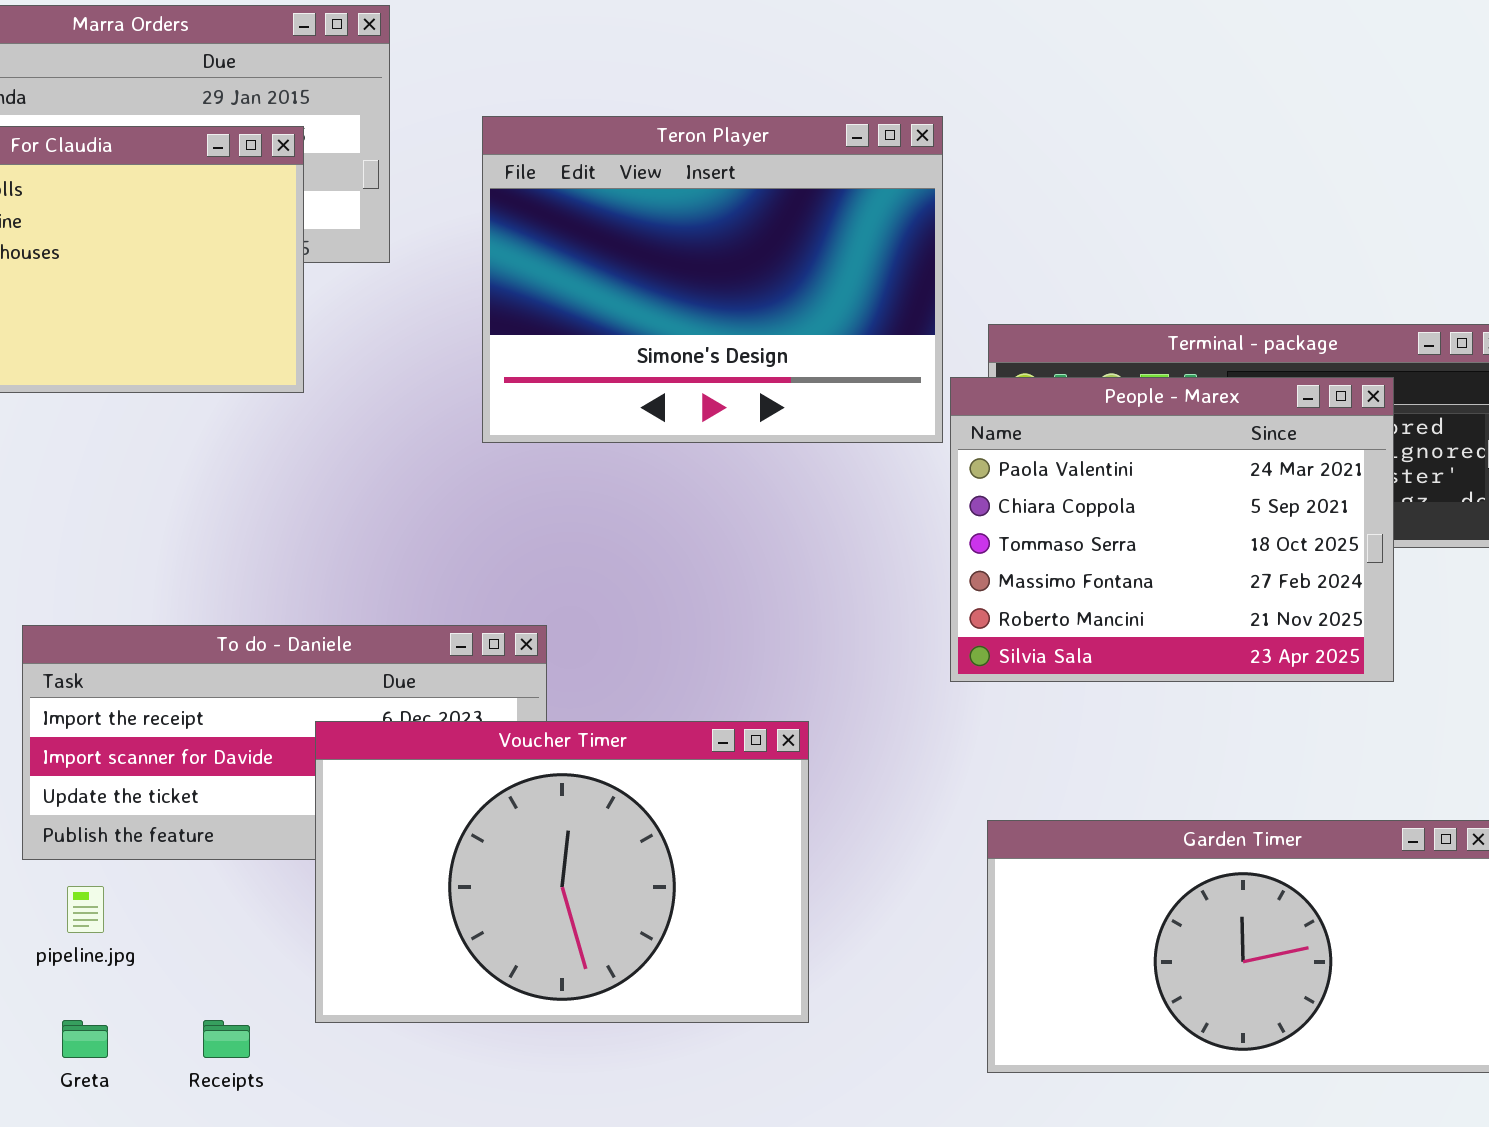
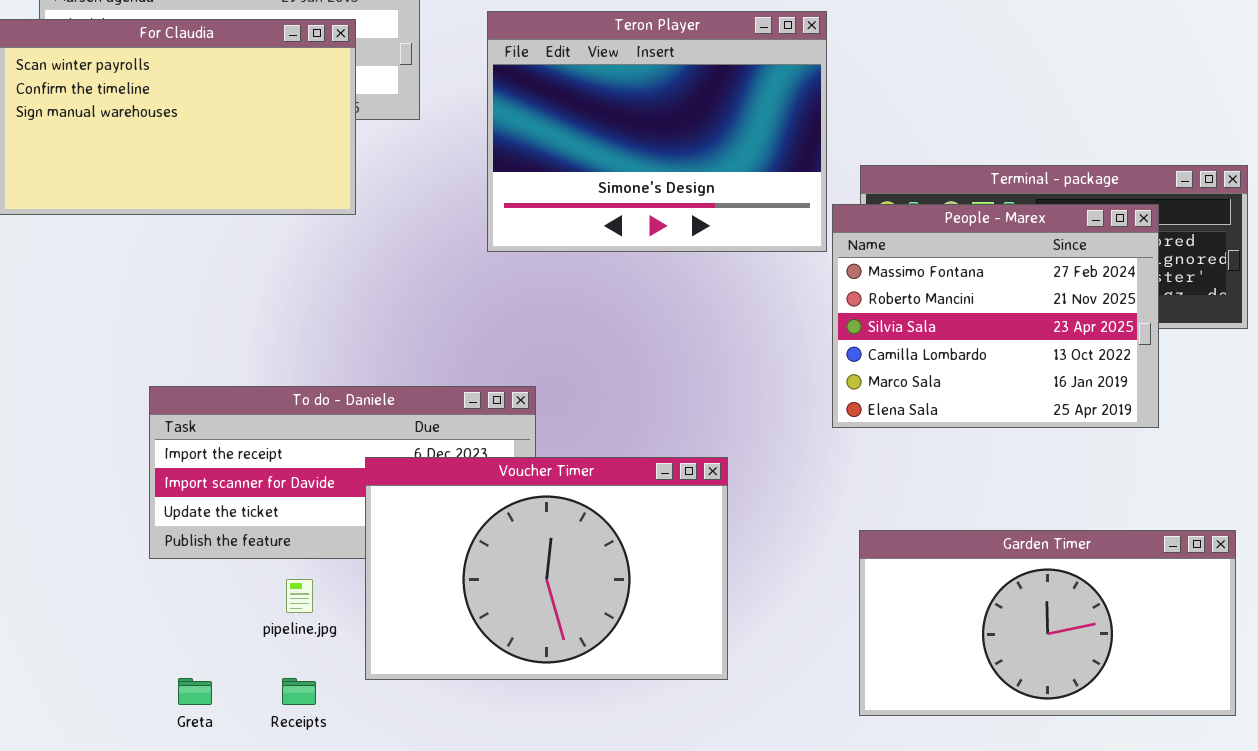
People - Marex: [950,377,1394,682] -> [832,204,1159,428], scrolled down 3 rows
pipeline.jpg: [67,886,104,933] -> [286,579,313,613], moved

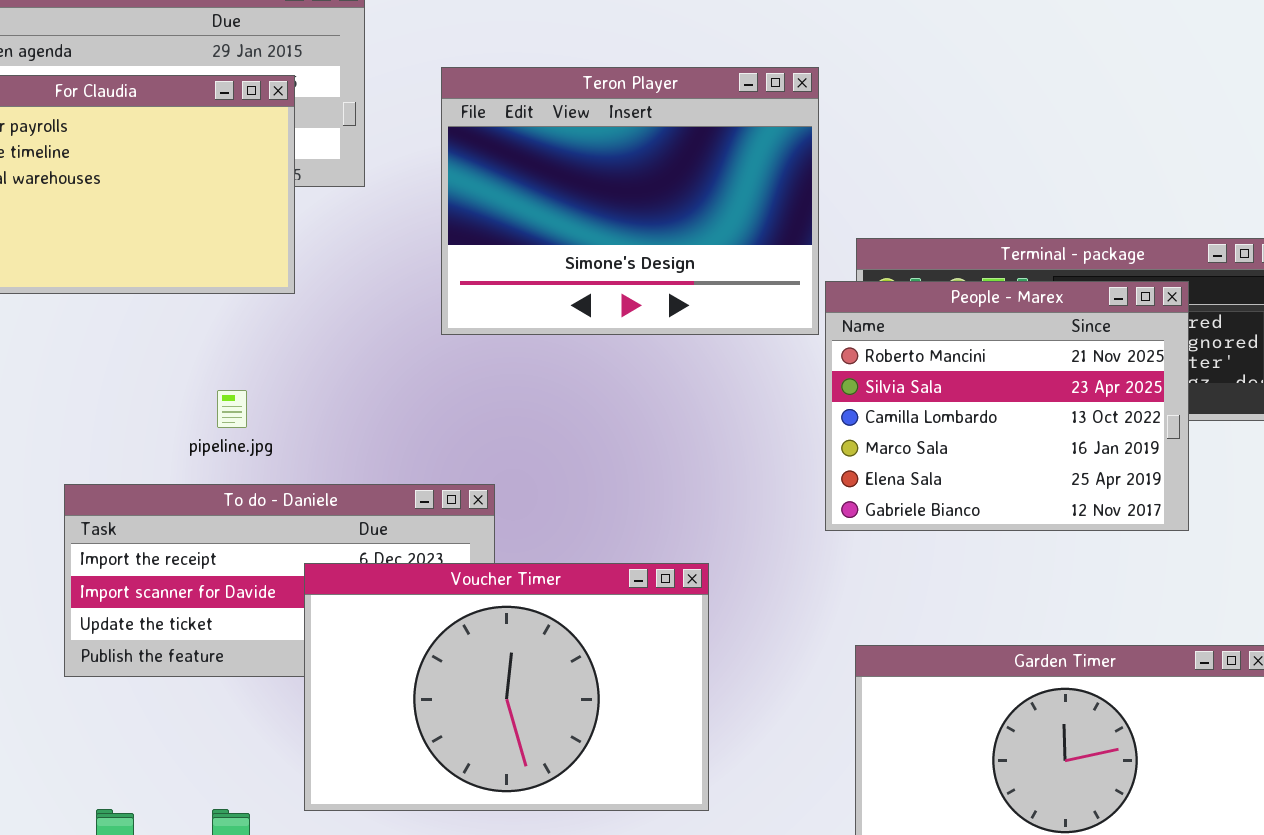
People - Marex: [832,204,1159,428] -> [825,281,1189,531], scrolled down 1 row
pipeline.jpg: [286,579,313,613] -> [217,390,247,428], moved

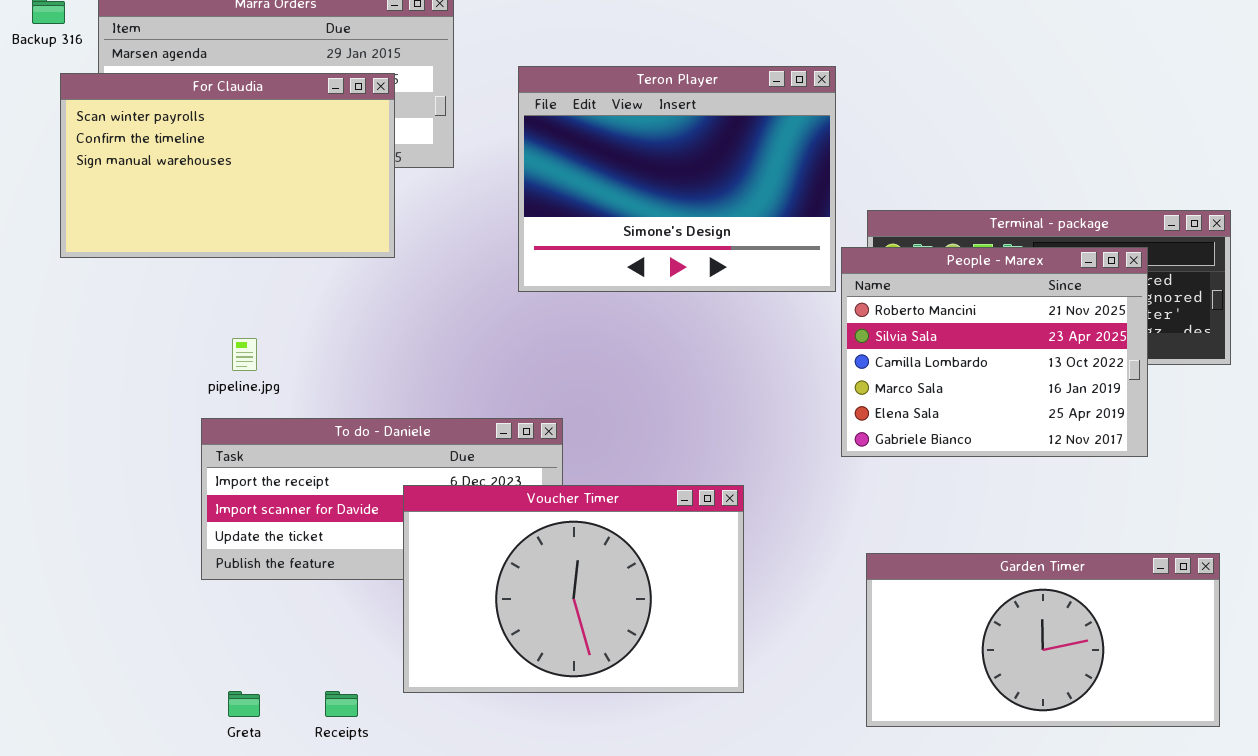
pipeline.jpg: [217,390,247,428] -> [232,338,257,371], moved

